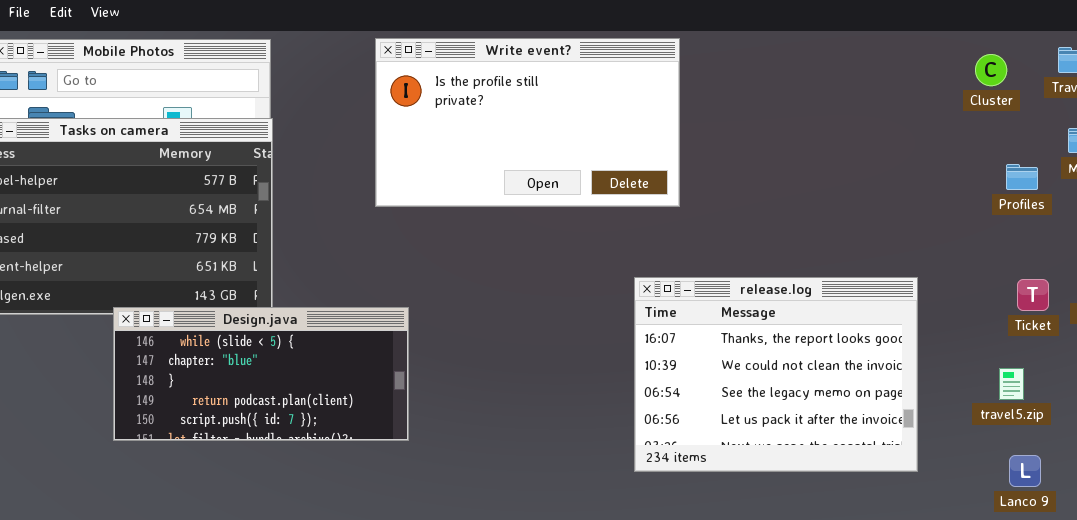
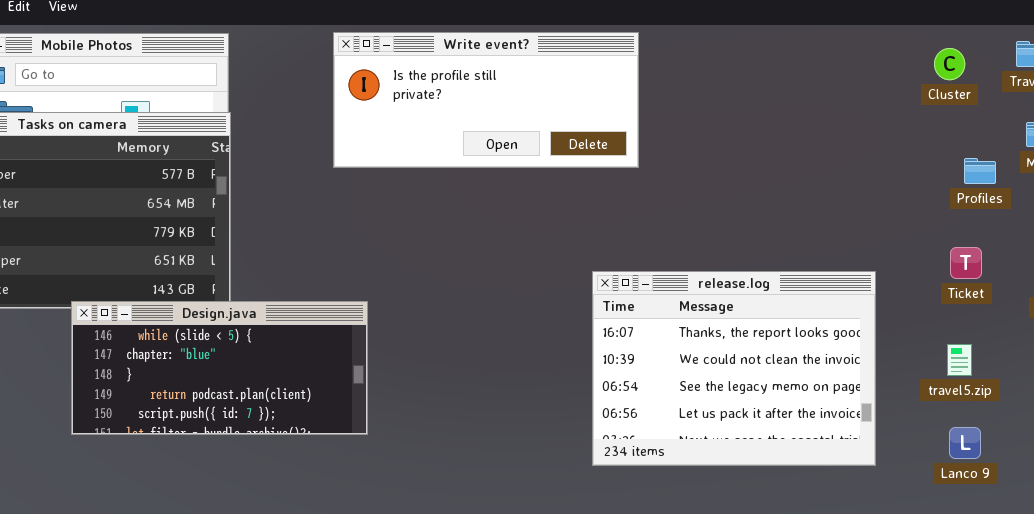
Write event?: [375,38,680,207] -> [333,32,639,168], resized
Ticket: [1017,279,1049,311] -> [950,247,982,279], moved
travel5.zip: [999,368,1024,400] -> [947,344,972,376], moved
Lanco 9: [1009,455,1041,487] -> [949,427,981,459], moved

